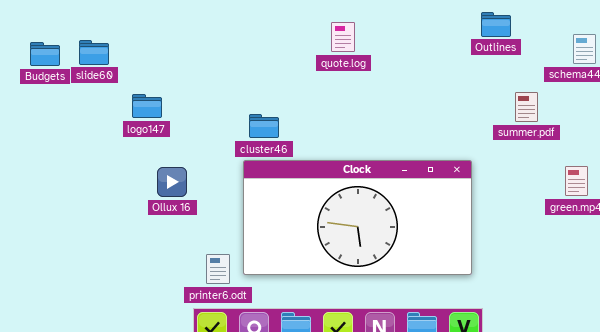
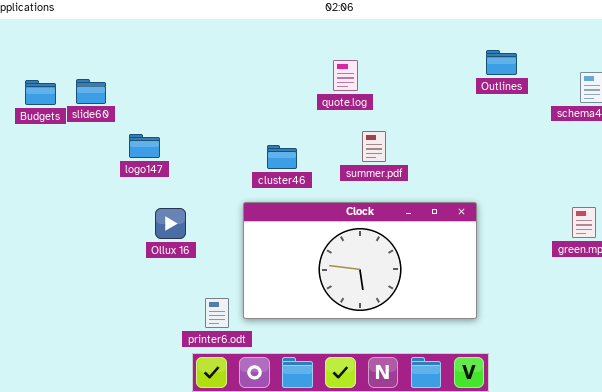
summer.pdf: [515,92,538,122] -> [362,131,386,162], moved
cluster46: [249,114,279,138] -> [267,145,297,169], moved

